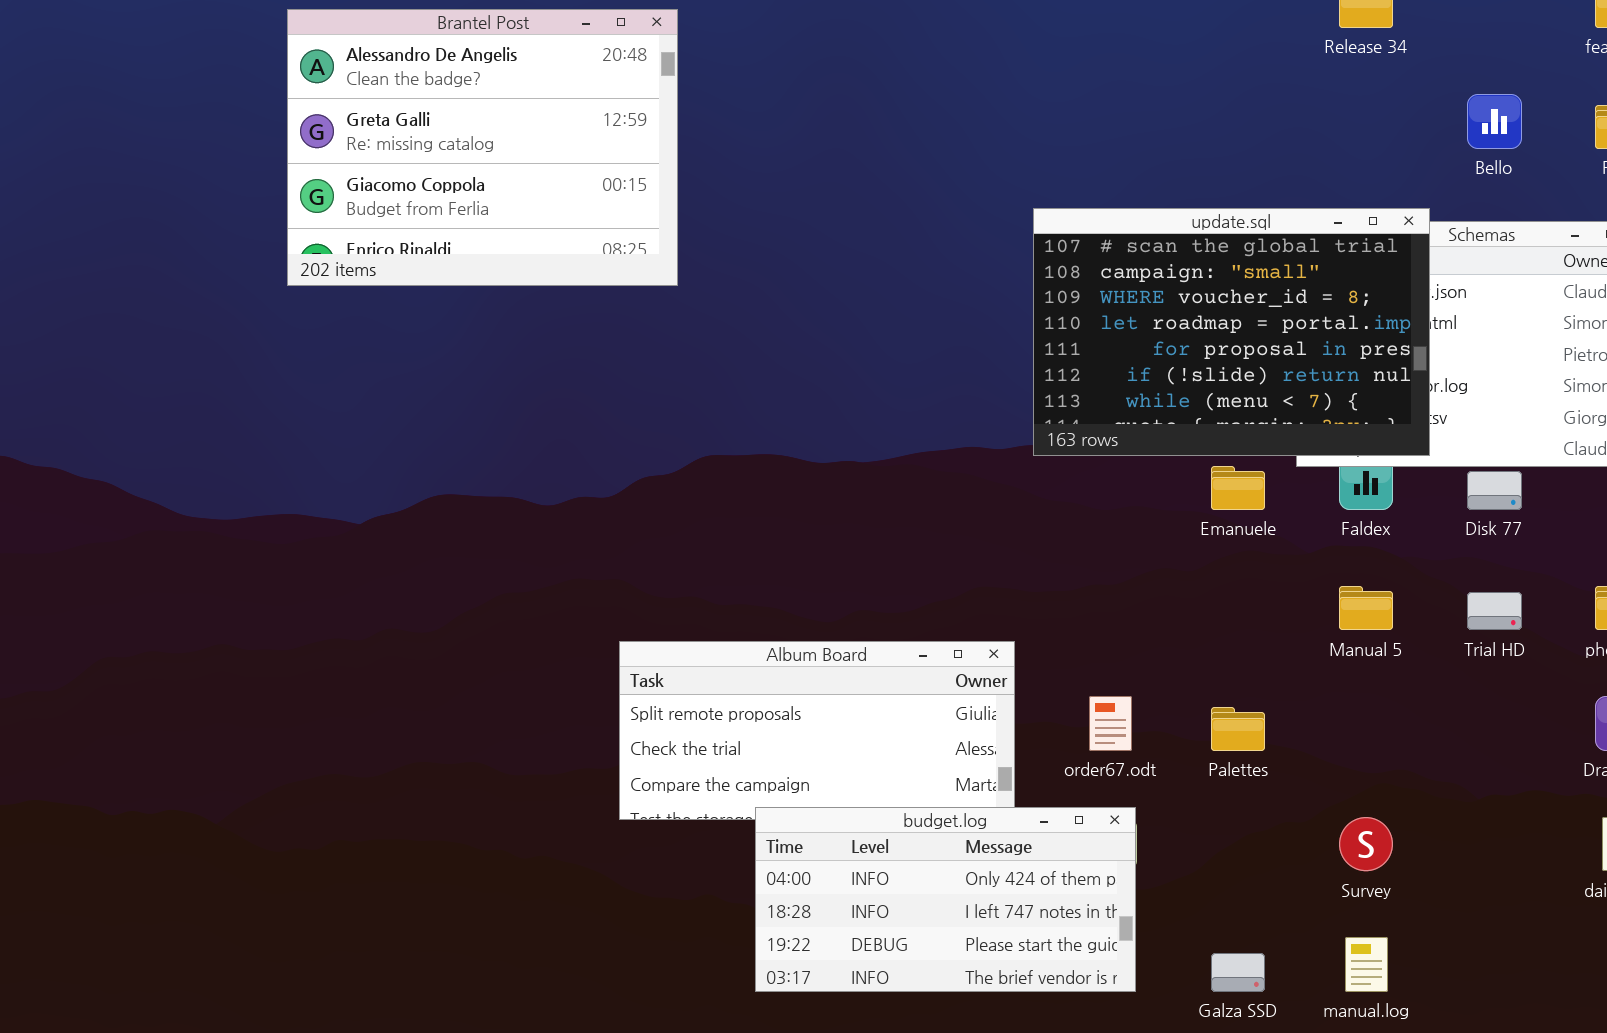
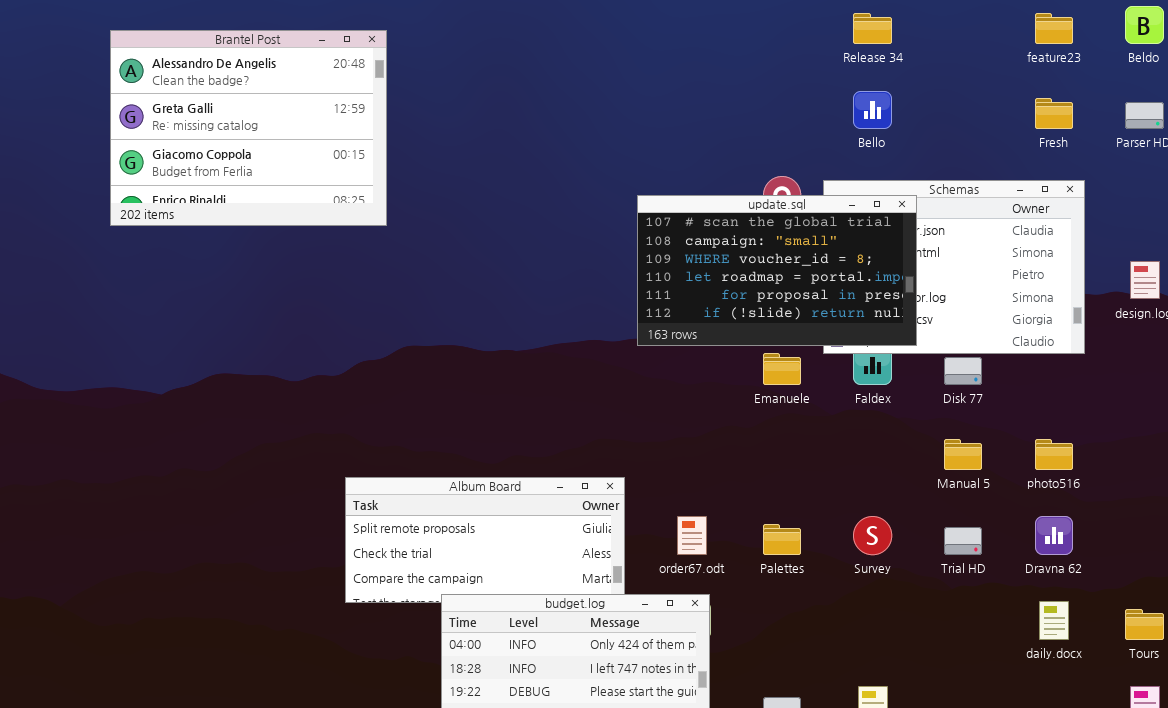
Bello: [1467,94,1522,149] -> [853,91,892,129], moved
update.sql: [1033,208,1430,456] -> [637,195,917,346], resized
Manual 5: [1339,586,1393,630] -> [944,439,982,470], moved
Trial HD: [1467,592,1522,630] -> [944,527,982,555], moved
Survey: [1339,817,1393,871] -> [853,516,892,555], moved

